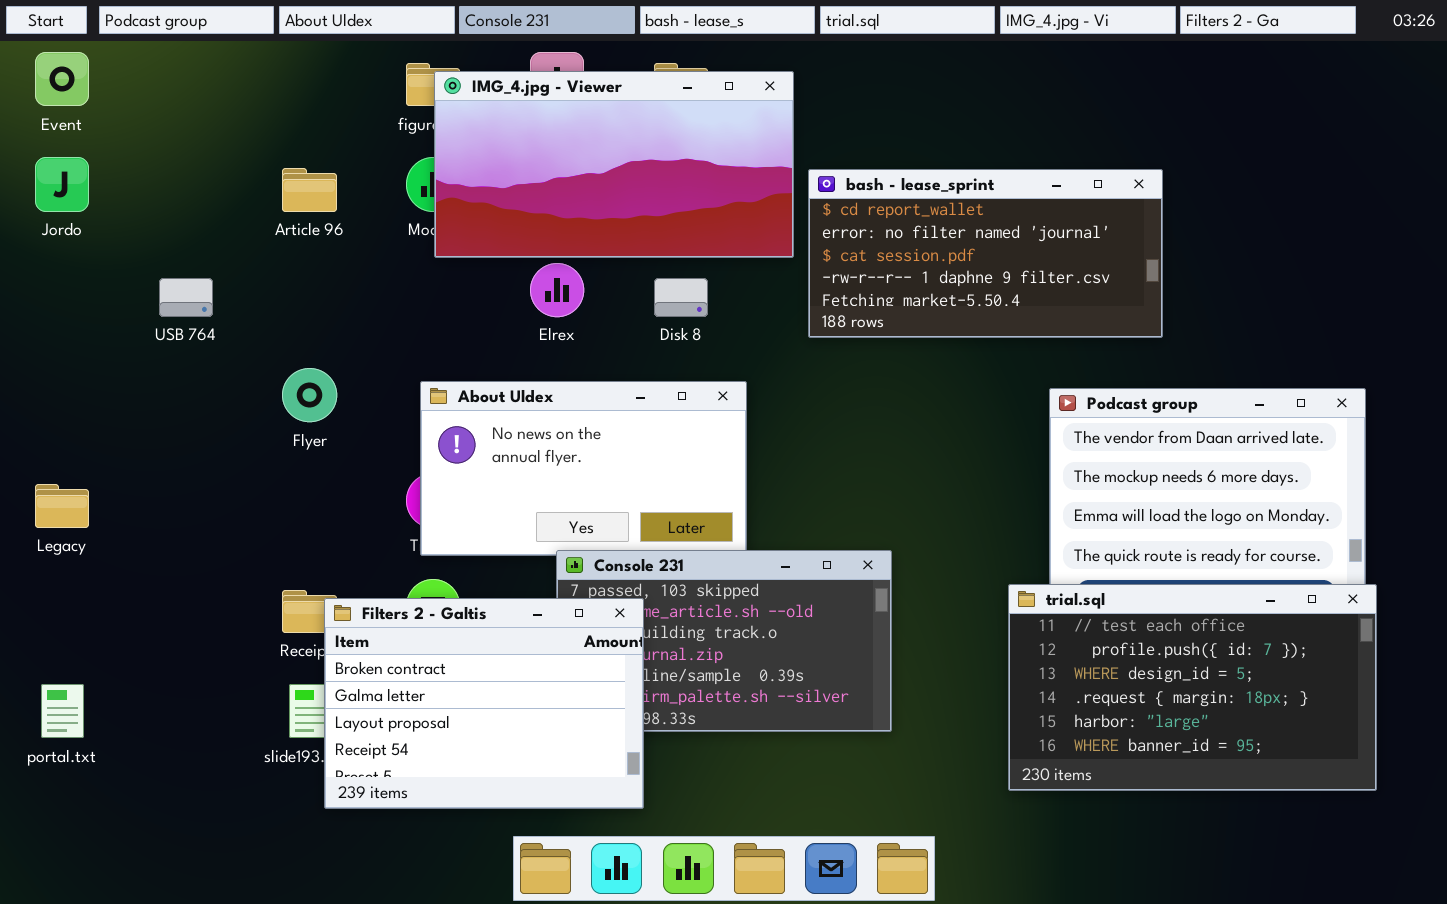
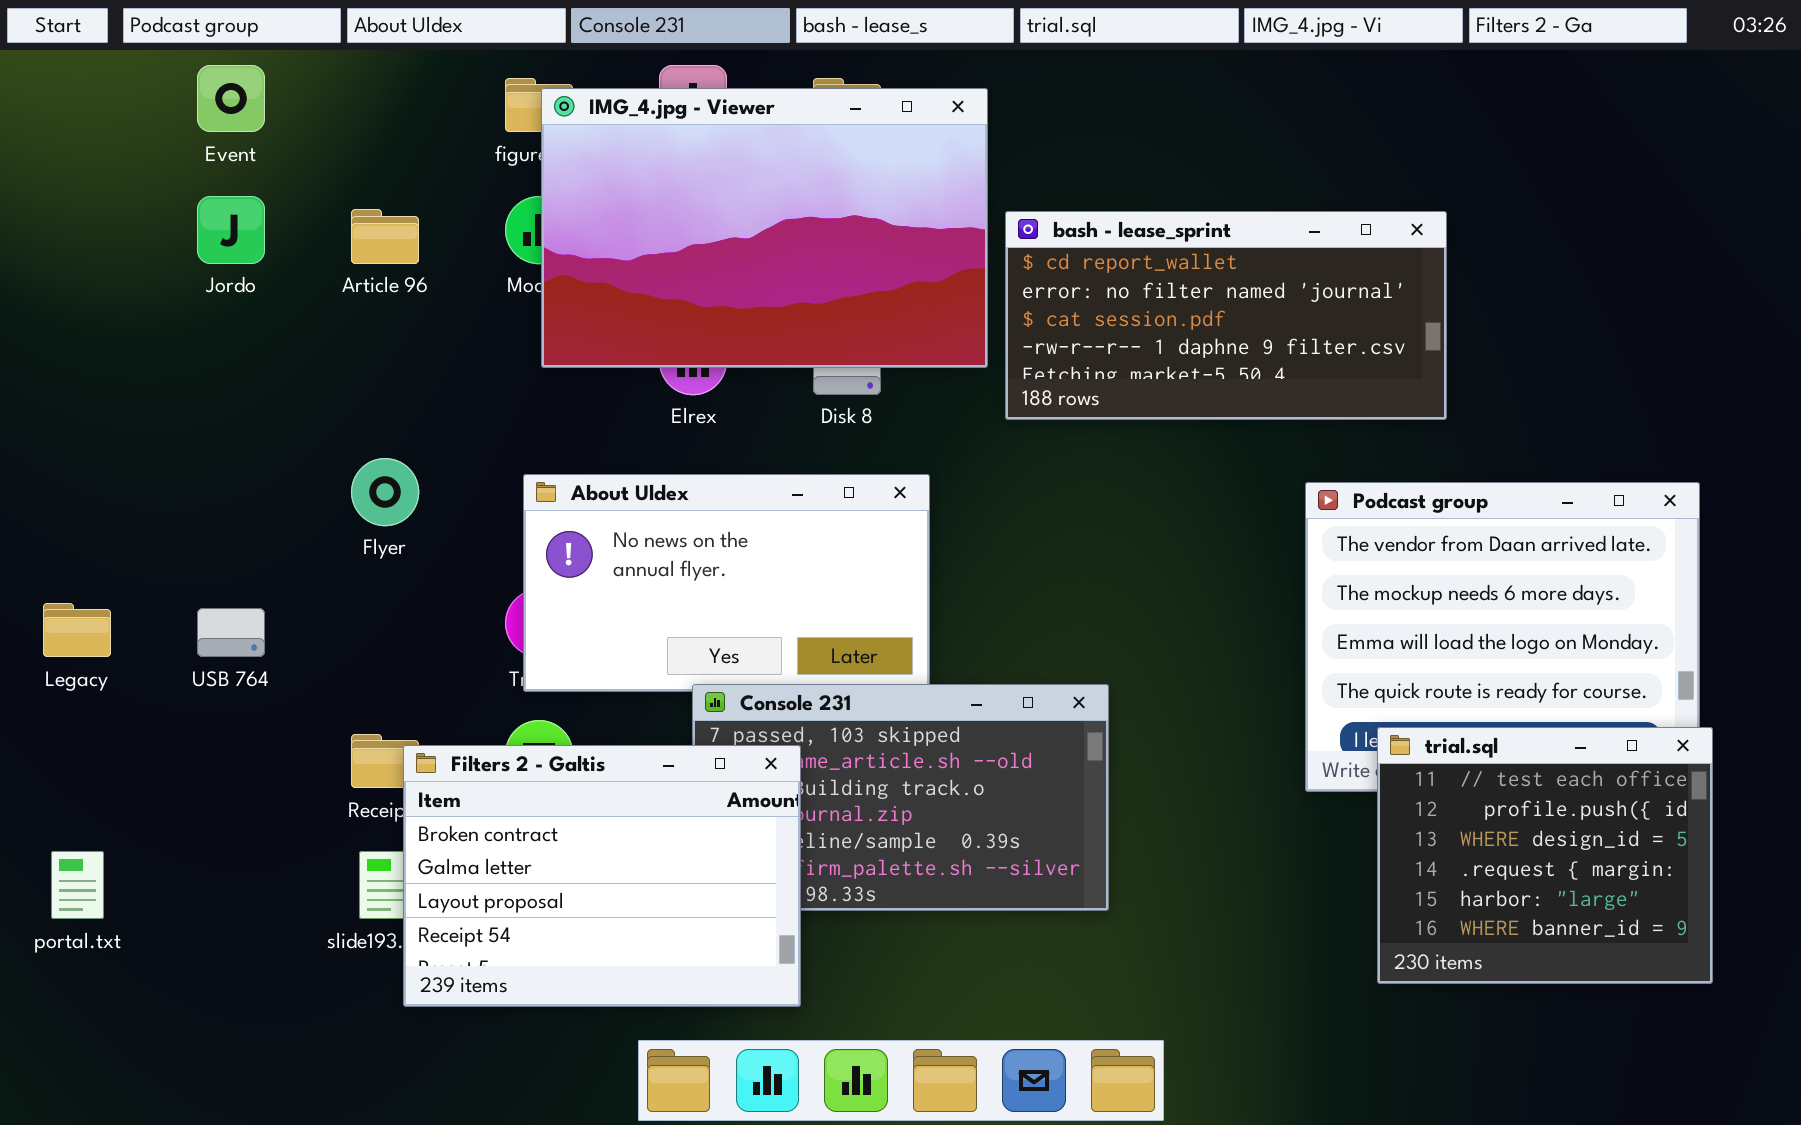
Event: [35,52,89,106] -> [197,65,265,132], moved
IMG_4.jpg - Viewer: [434,71,794,258] -> [541,88,988,368], resized
Jordo: [35,157,89,212] -> [197,196,265,264], moved
USB 764: [159,278,213,317] -> [197,608,265,657], moved
trial.sql: [1008,584,1377,791] -> [1377,727,1713,984], resized

